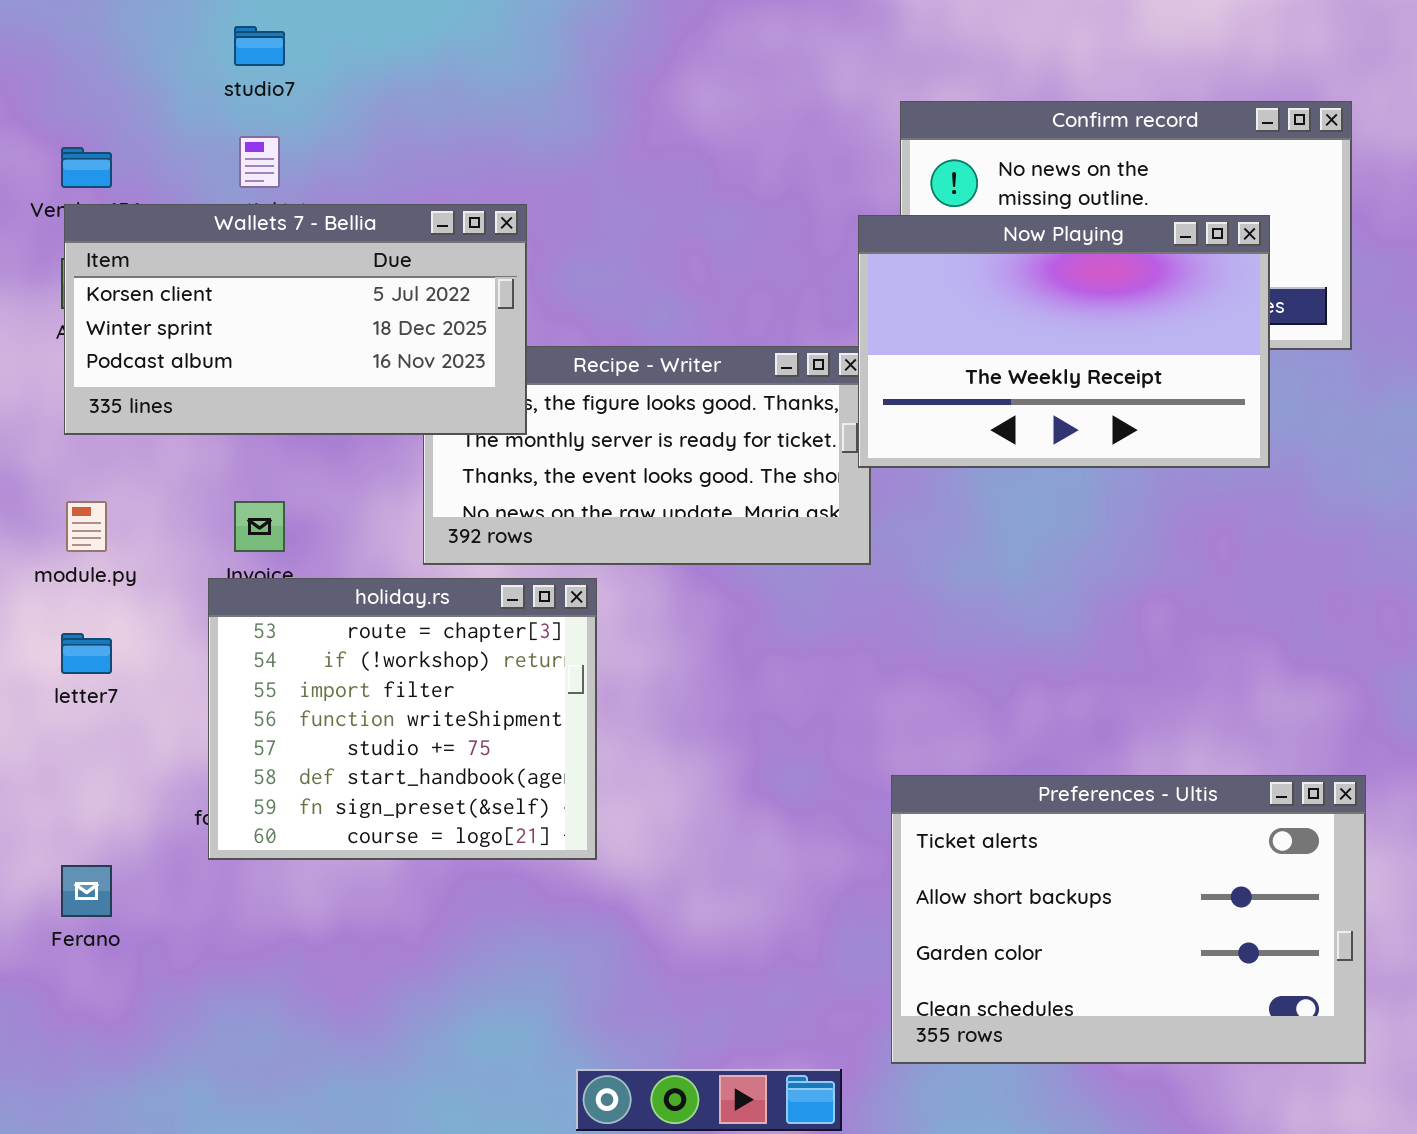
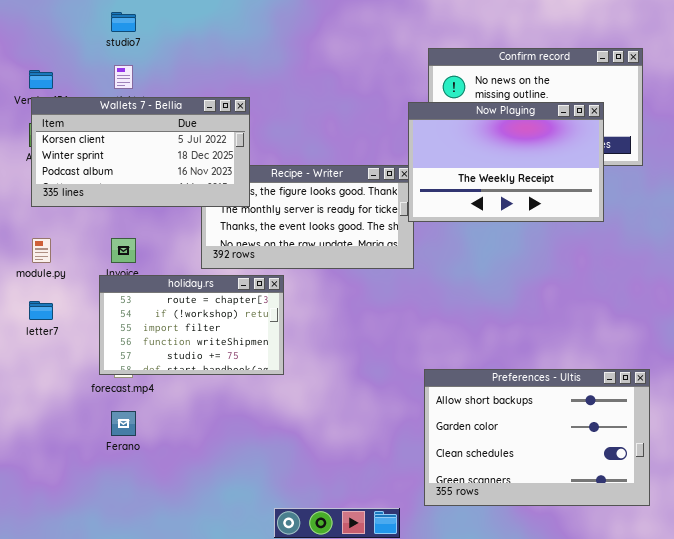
holiday.rs: [208,578,597,860] -> [99,275,284,375], resized
Preferences - Ultis: [891,775,1366,1064] -> [424,369,650,506], scrolled down 1 row
Ferano: [61,865,112,917] -> [111,411,136,436], moved

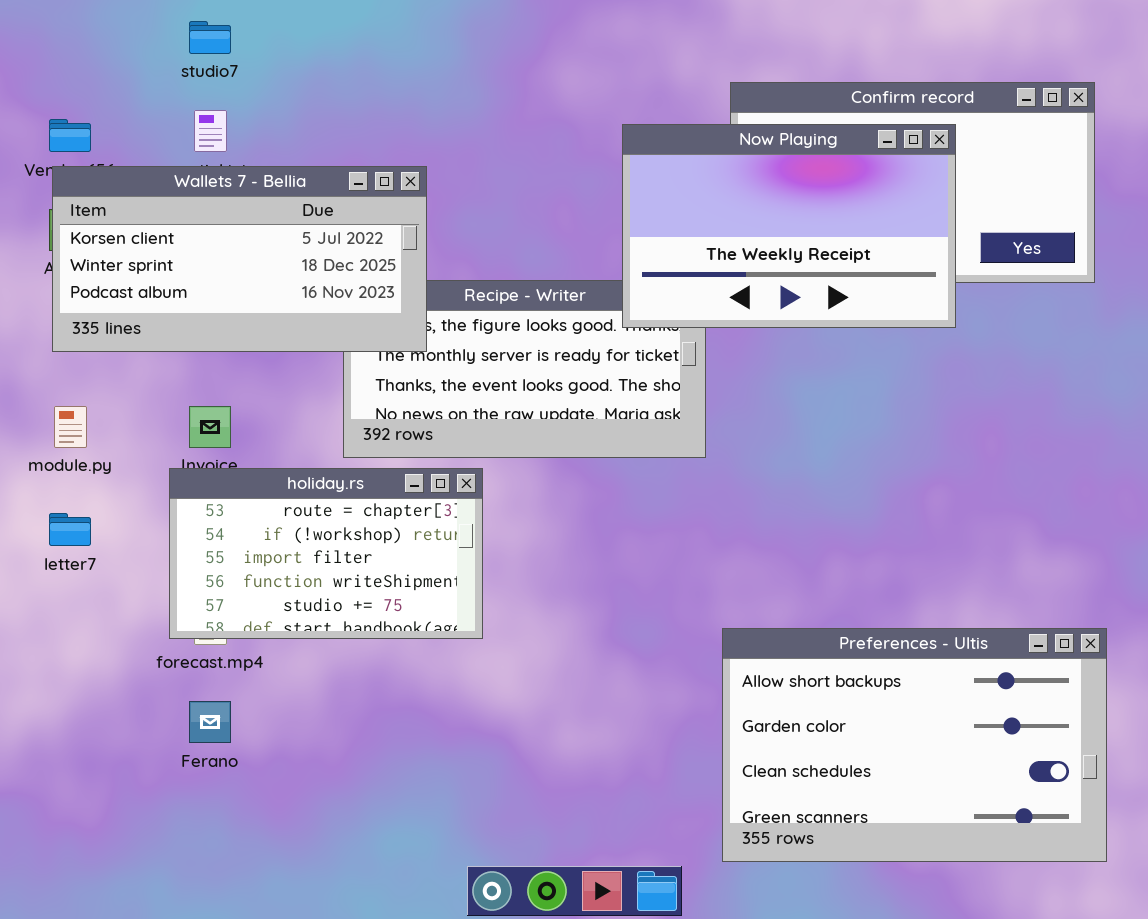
Now Playing: [408,102,604,222] -> [622,124,956,328], moved

